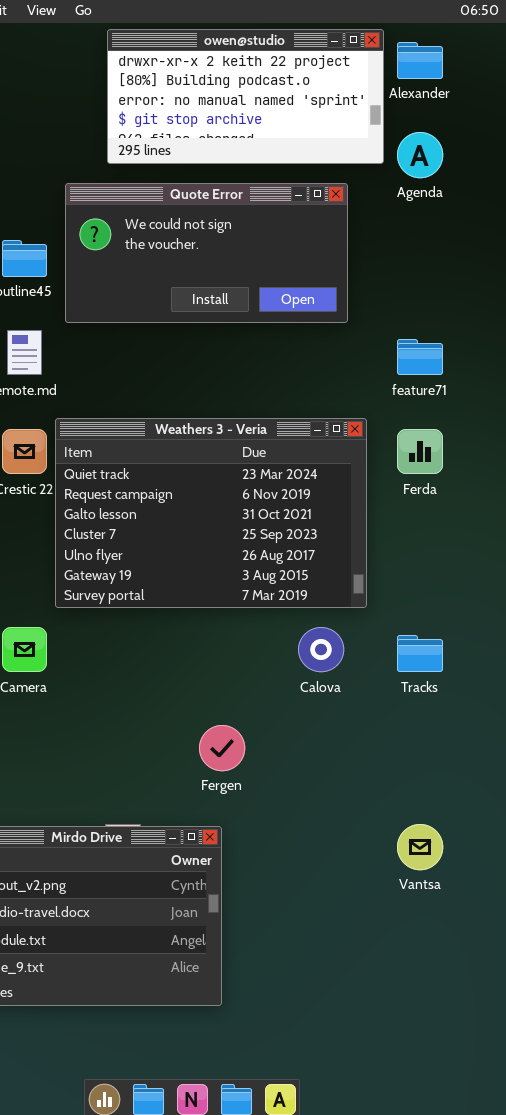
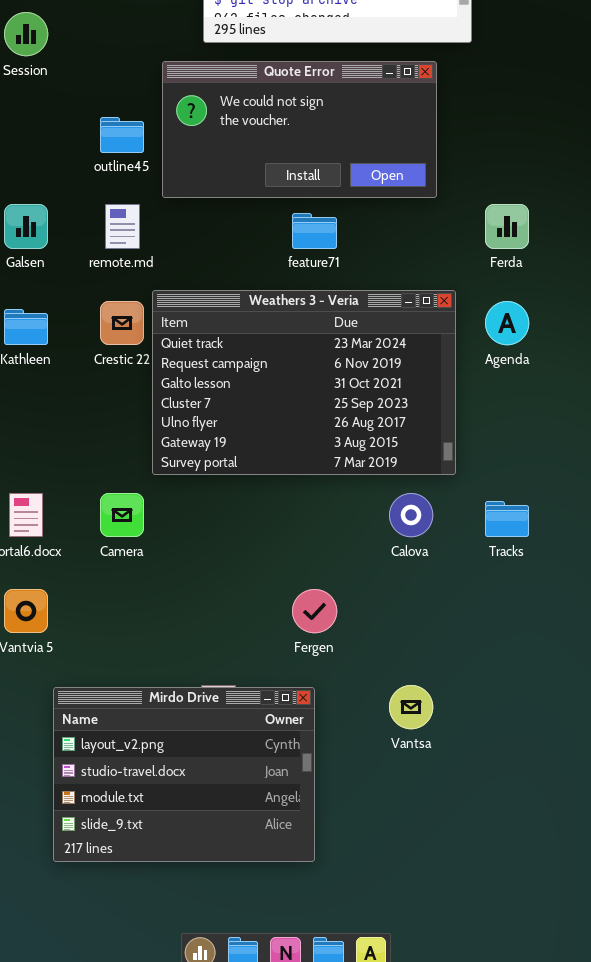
Agenda: [397,132,443,178] -> [485,301,529,345], moved
feature71: [397,339,443,375] -> [292,213,337,249], moved
Ferda: [397,429,443,474] -> [485,204,529,249], moved
Vantsa: [397,824,443,870] -> [389,685,433,729], moved

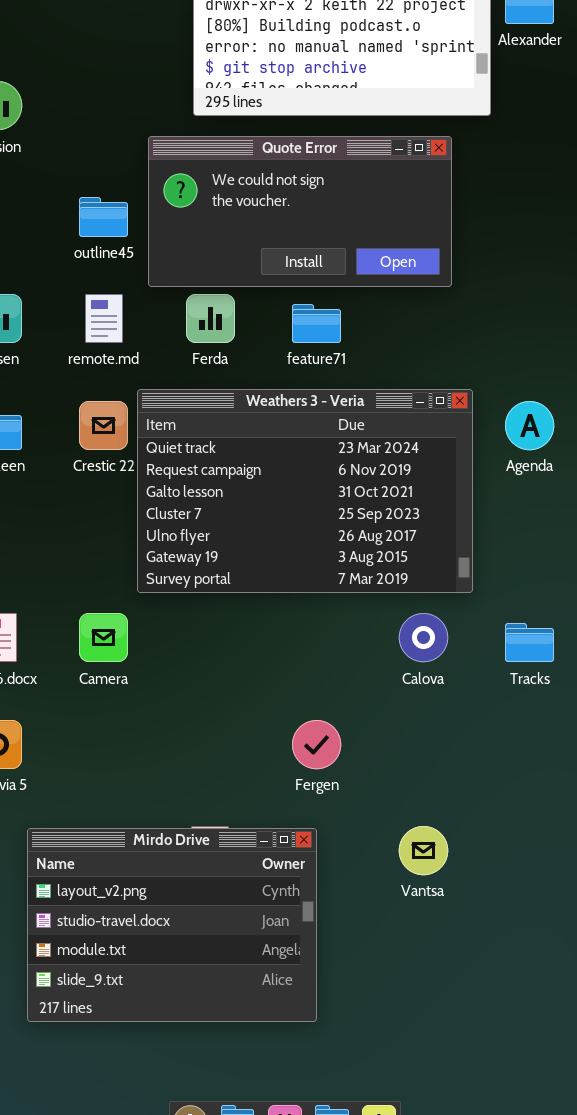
Ferda: [485,204,529,249] -> [186,294,235,343], moved

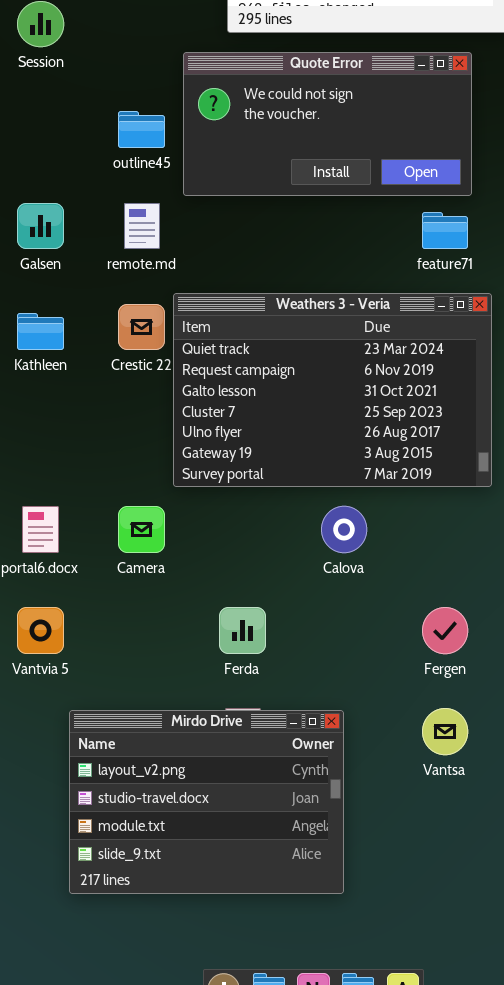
Ferda: [186,294,235,343] -> [219,607,266,654], moved
feature71: [292,304,341,343] -> [422,212,468,249], moved
Calova: [399,613,448,662] -> [321,506,367,553], moved
Fergen: [292,720,341,769] -> [422,607,468,654], moved

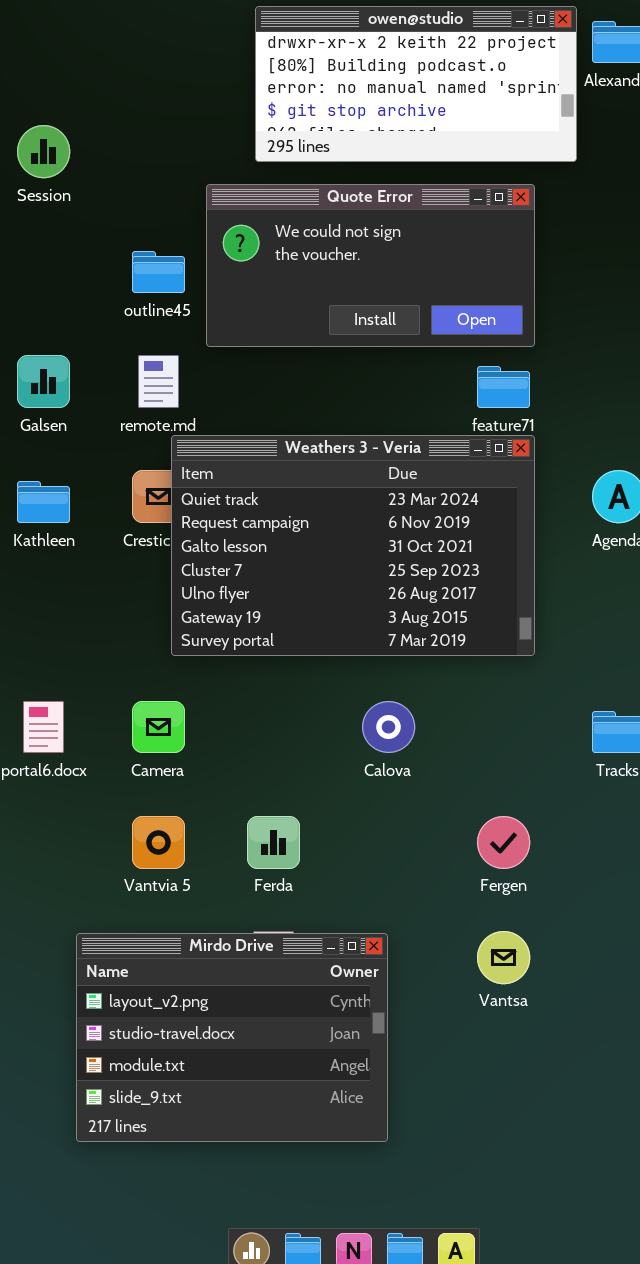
Weathers 3 - Veria: [173,293,492,487] -> [171,435,535,656], moved
Vantvia 5: [17,607,64,654] -> [132,816,185,869], moved

